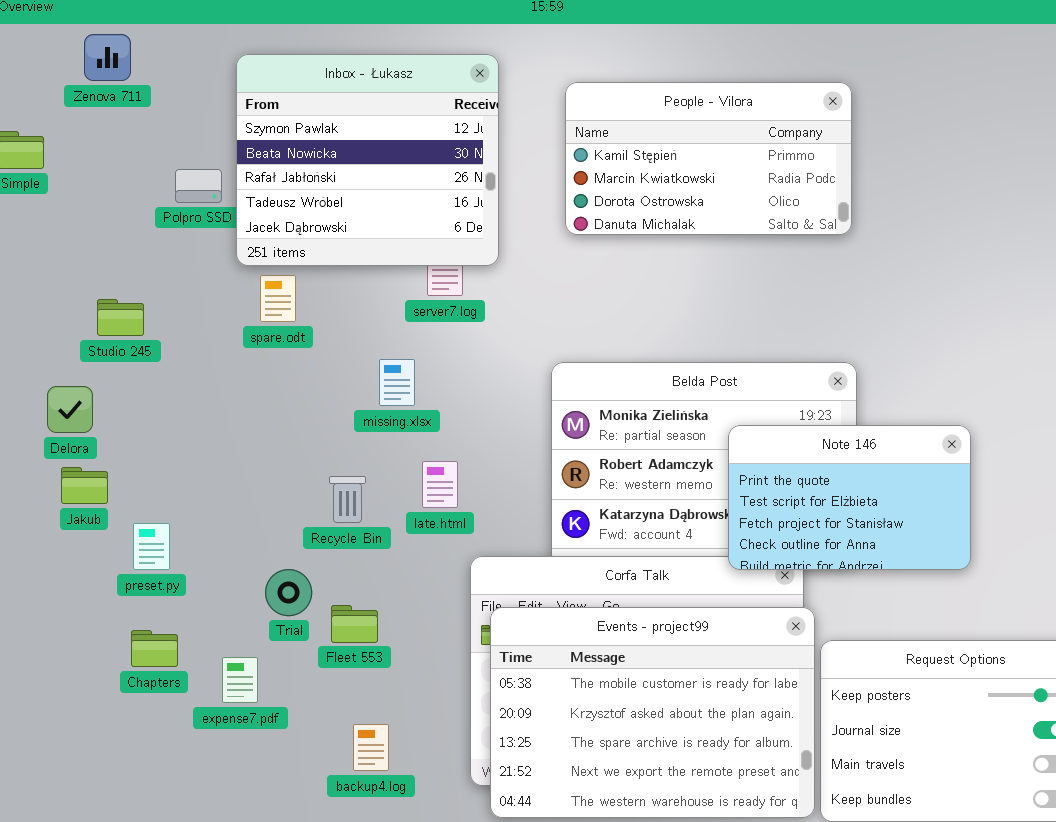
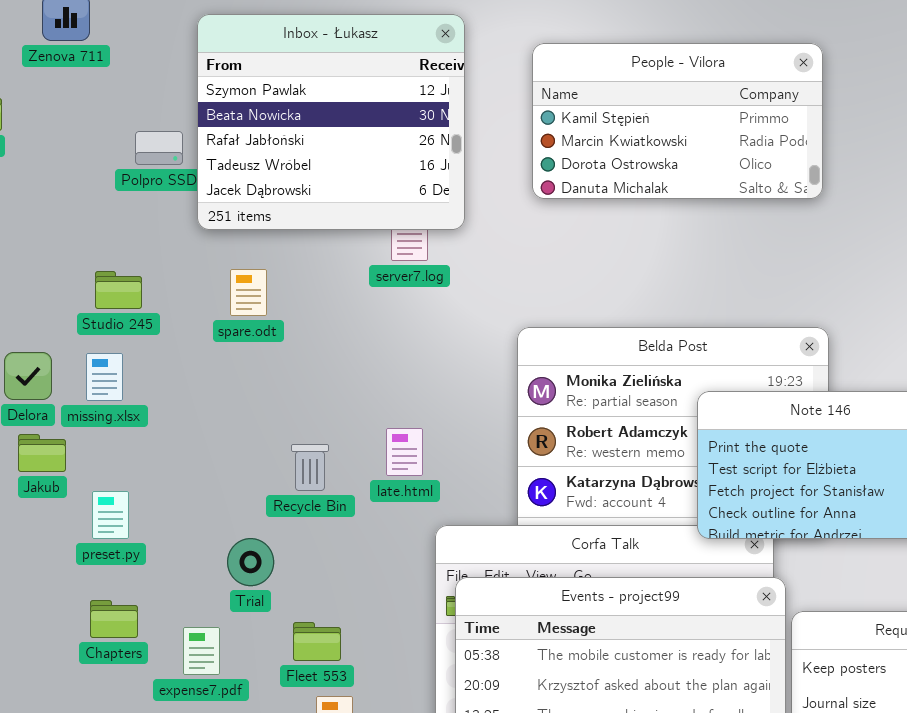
spare.odt: [260,275,296,322] -> [230,269,267,316], moved
Studio 245: [97,299,144,336] -> [95,271,142,309], moved
missing.xlsx: [379,359,415,406] -> [86,353,123,401], moved
Fleet 553: [331,605,378,643] -> [293,622,341,661], moved

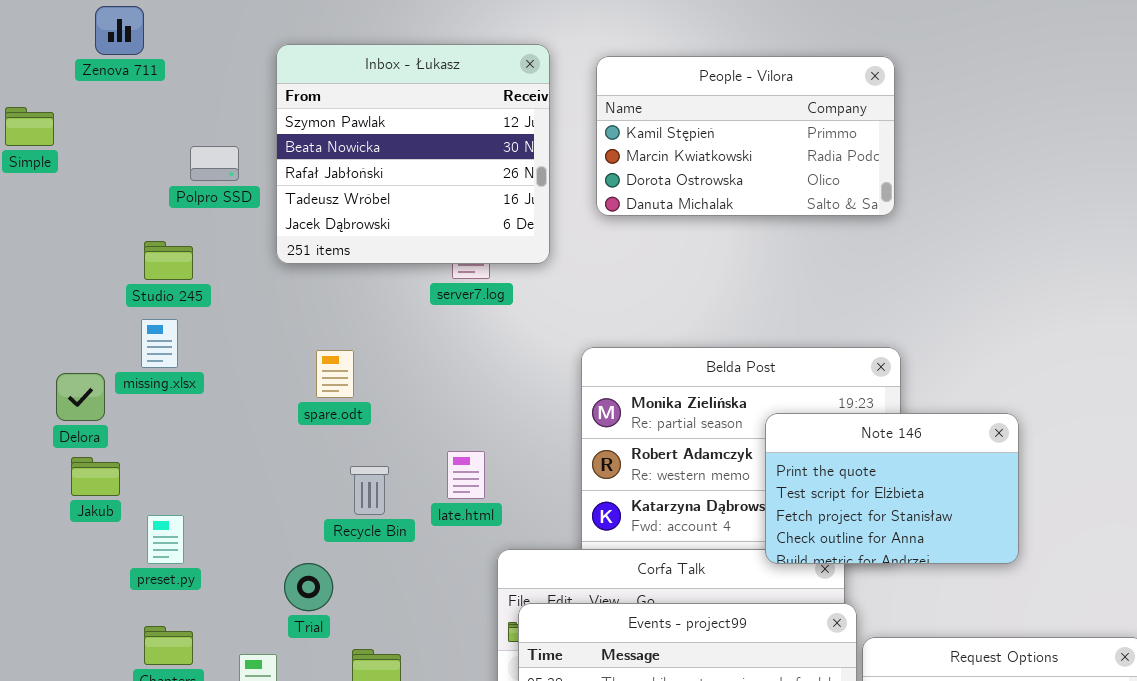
Inbox - Łukasz: [197,14,465,230] -> [276,44,550,264], moved
spare.odt: [230,269,267,316] -> [316,350,354,398], moved
Studio 245: [95,271,142,309] -> [144,241,193,280], moved
missing.xlsx: [86,353,123,401] -> [141,319,178,368], moved

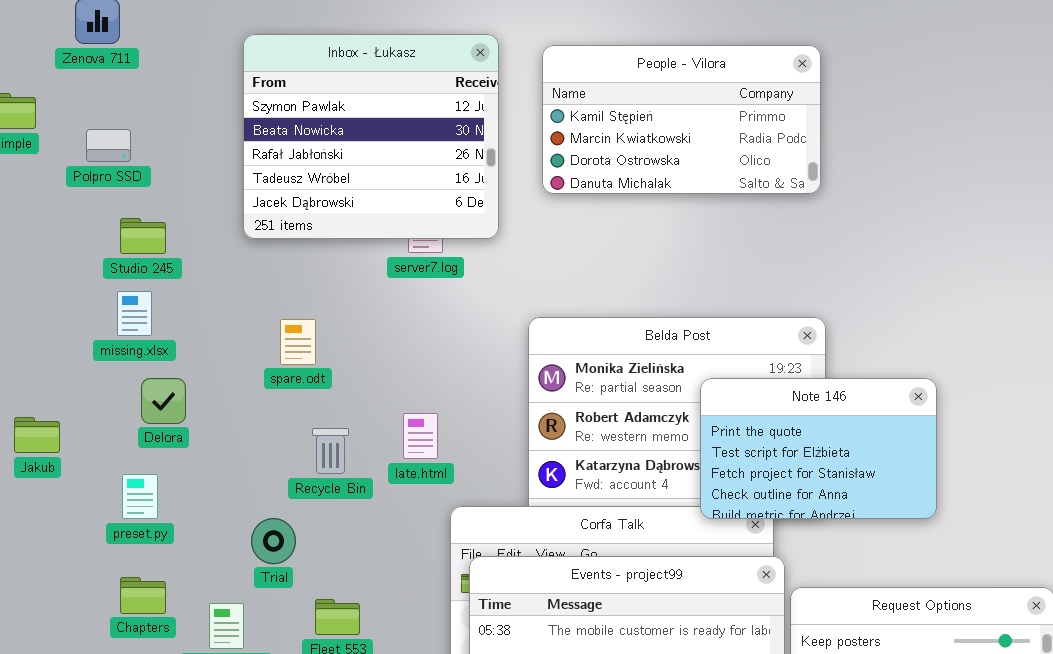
Polpro SSD: [190,146,239,181] -> [86,129,131,162], moved
Delora: [56,373,105,421] -> [141,378,186,424], moved
Jakub: [71,457,120,496] -> [14,417,60,453], moved

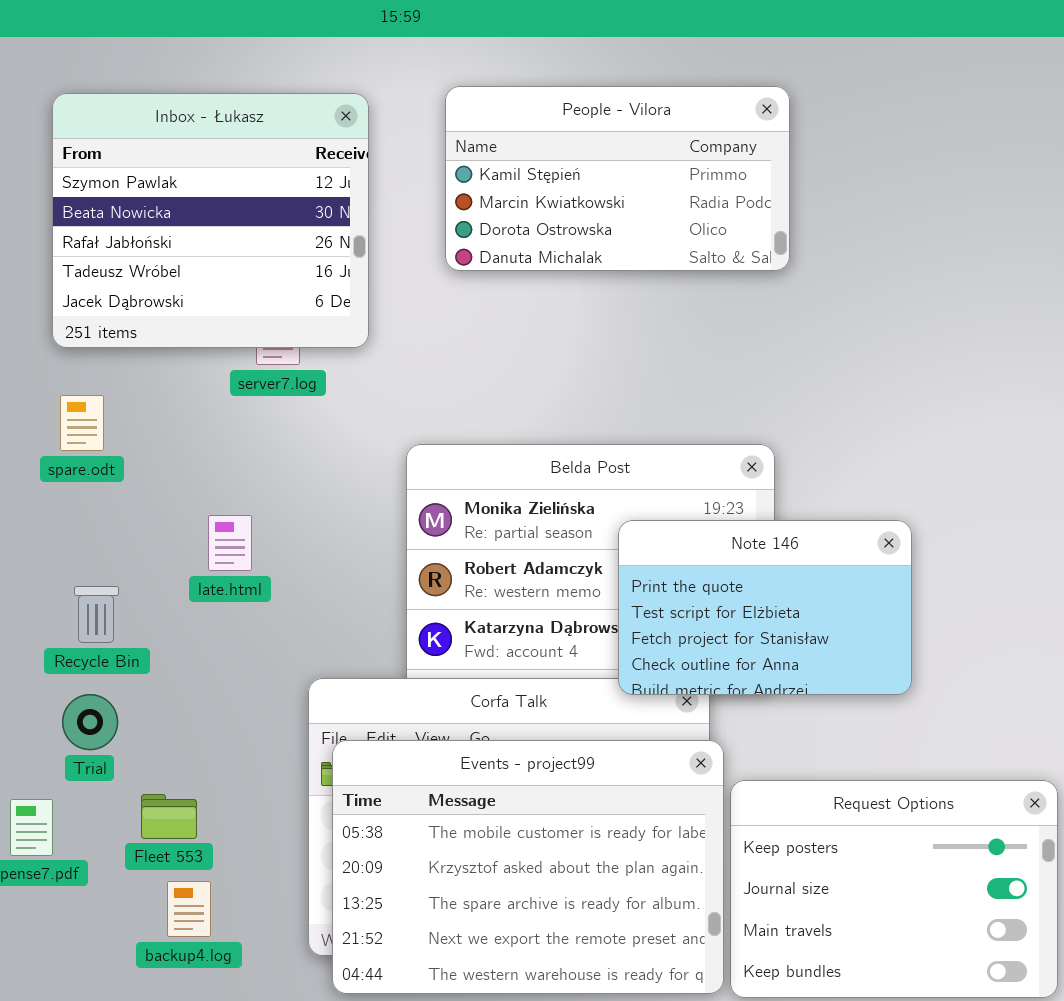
People - Vilora: [542,45,821,194] -> [445,86,790,271], moved
spare.odt: [280,319,316,365] -> [60,395,104,451], moved
late.html: [403,413,438,459] -> [208,515,252,571], moved
Recycle Bin: [312,428,349,474] -> [74,586,119,643], moved

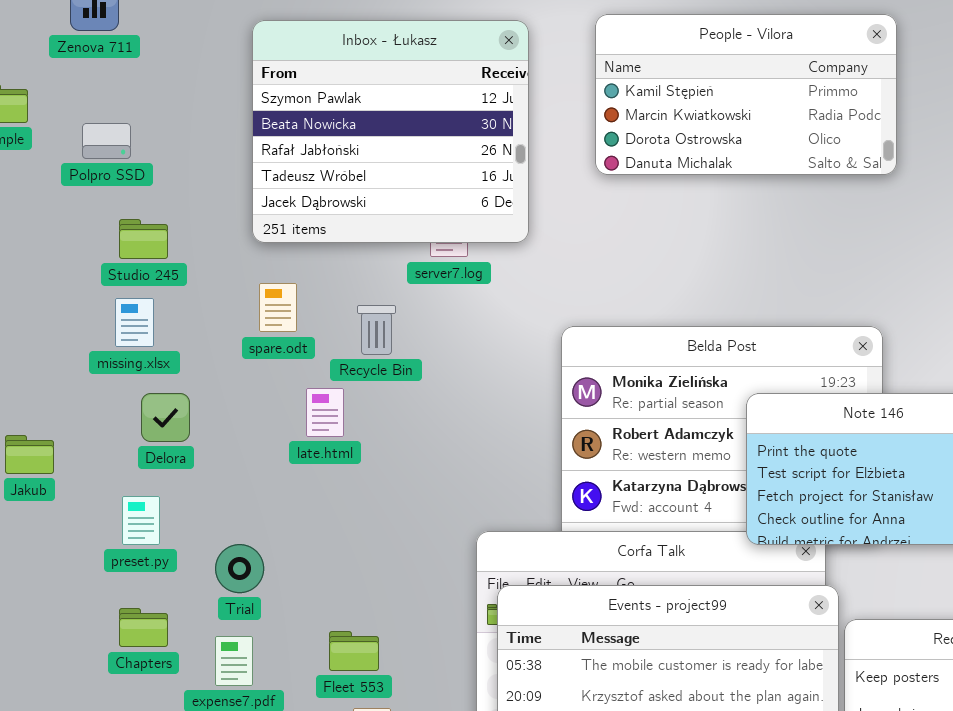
late.html: [208,515,252,571] -> [306,388,344,437], moved
Recycle Bin: [74,586,119,643] -> [357,305,396,355], moved
Trial: [62,694,118,750] -> [215,544,264,593], moved

